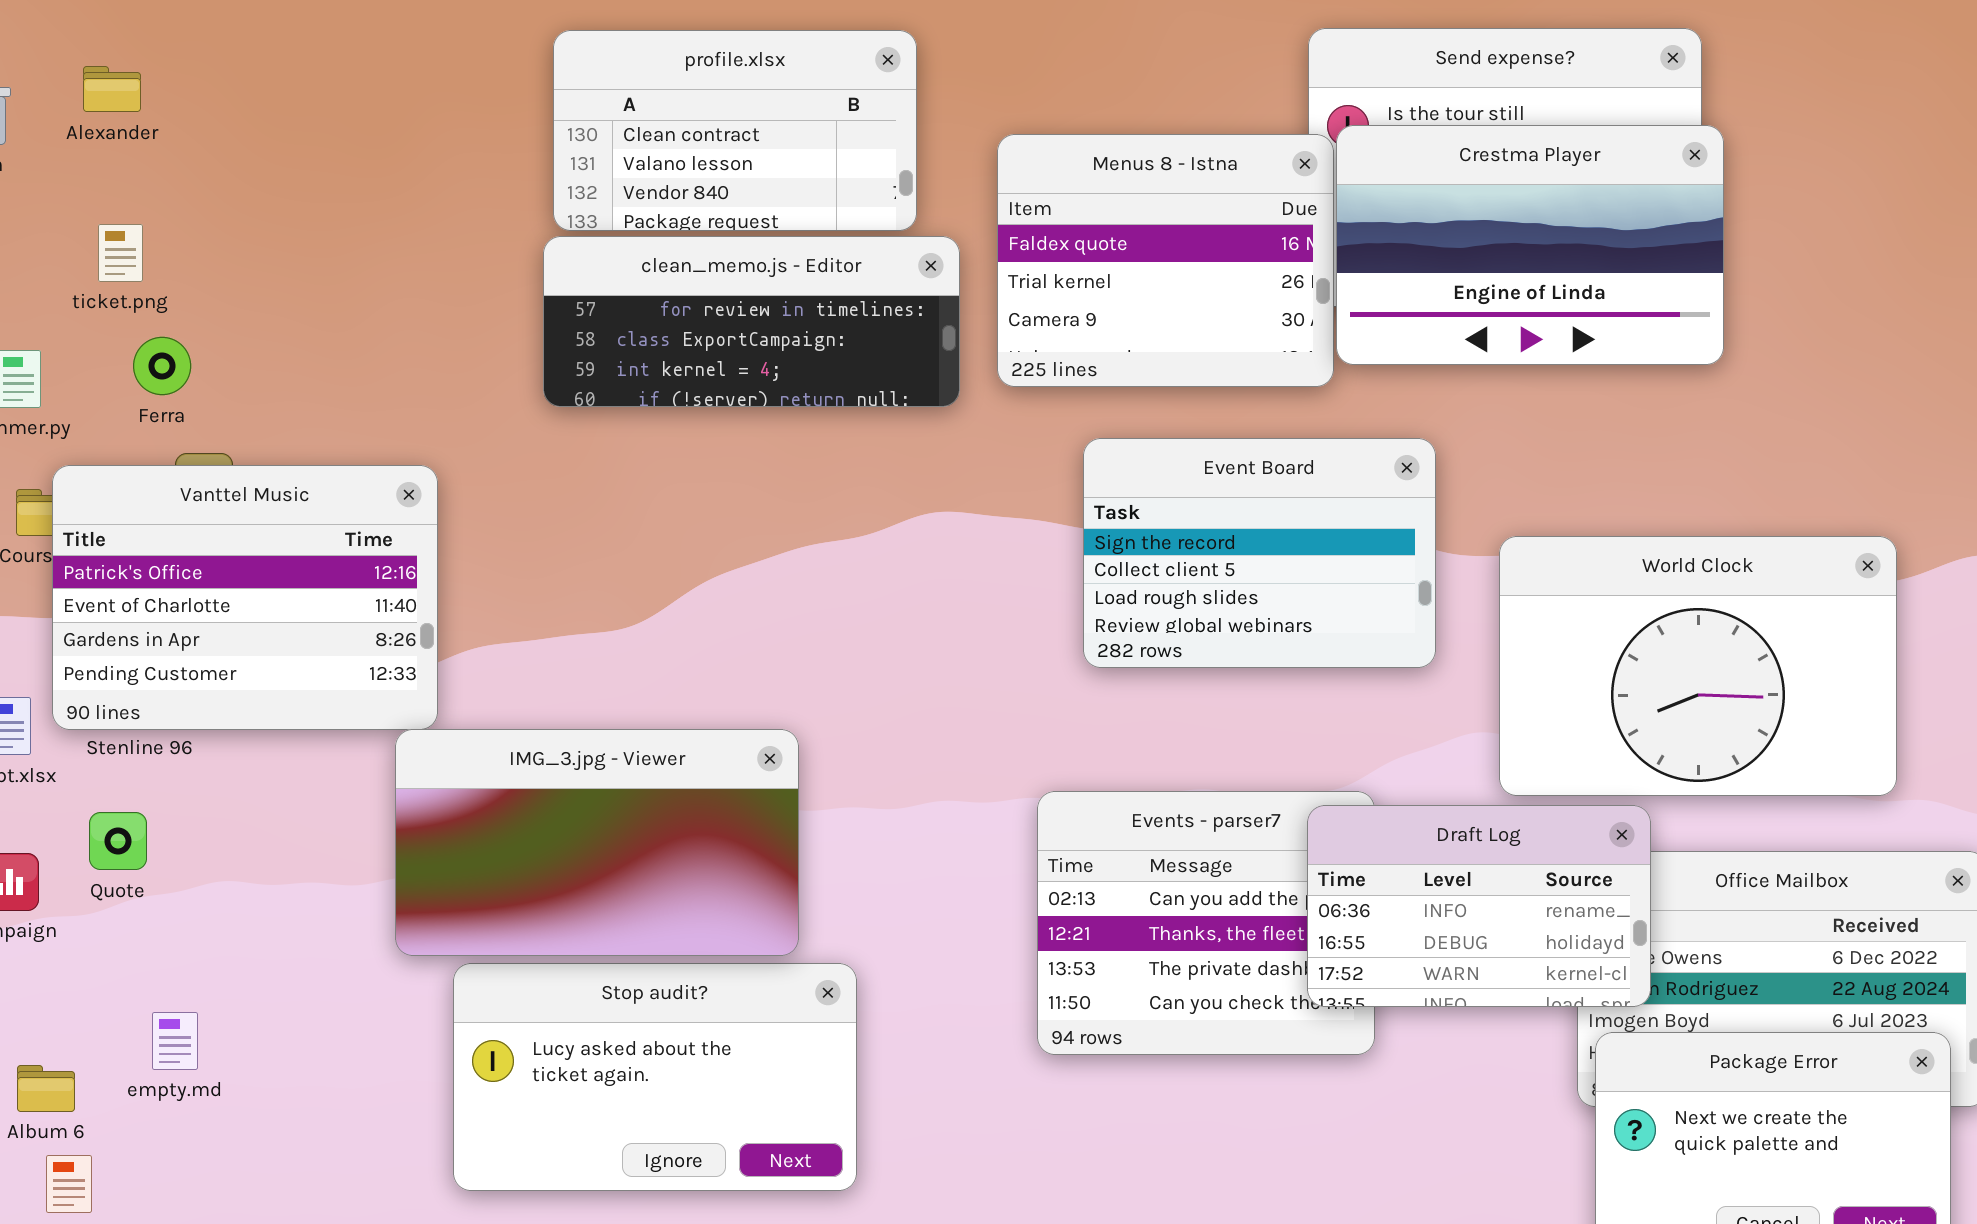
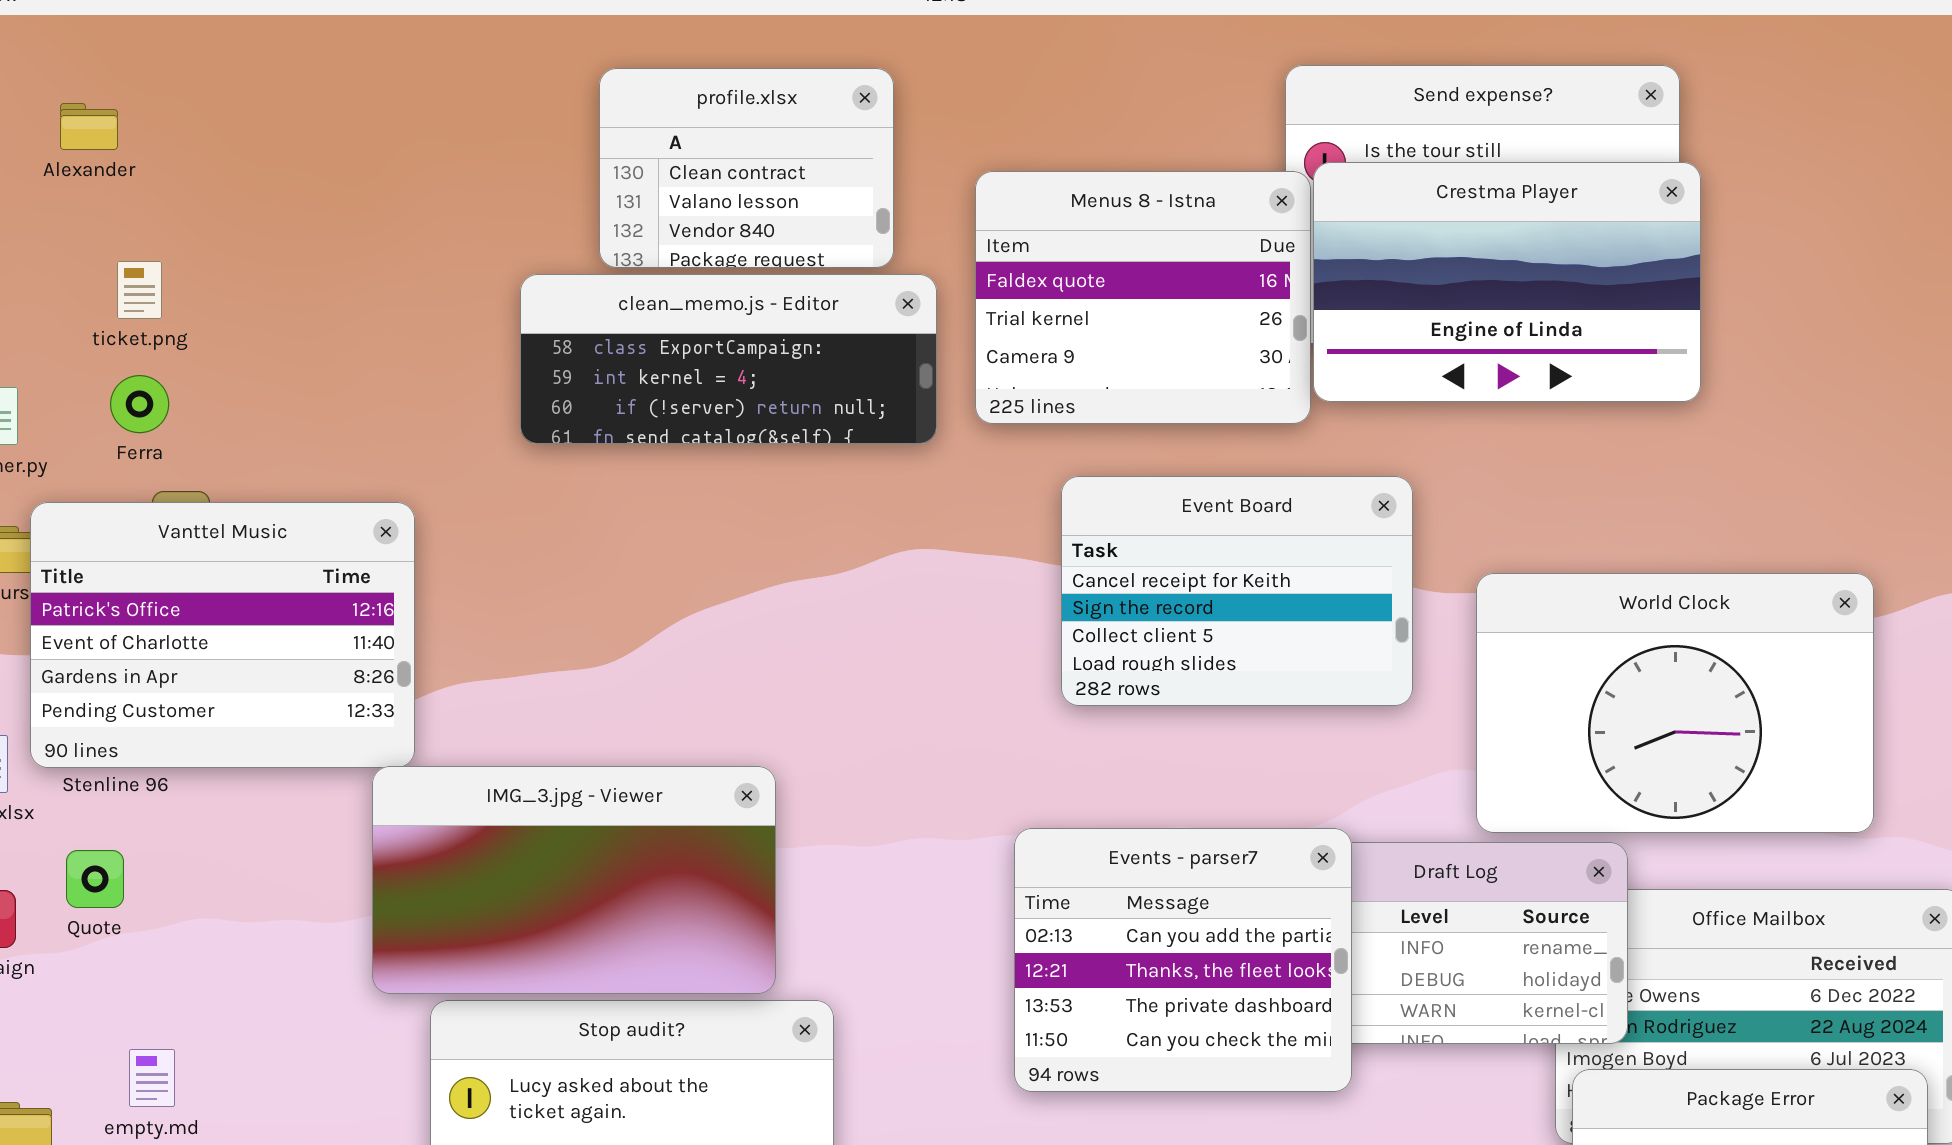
profile.xlsx: [553,30,917,231] -> [599,68,894,268], resized
ticket.png: [98,224,143,282] -> [117,261,162,319], moved
clean_memo.js - Editor: [543,236,960,407] -> [520,274,937,444], scrolled down 1 row
Event Board: [1083,438,1436,668] -> [1061,476,1413,706], scrolled up 1 row
Events - parser7: [1037,791,1375,1055] -> [1014,828,1352,1092], raised

